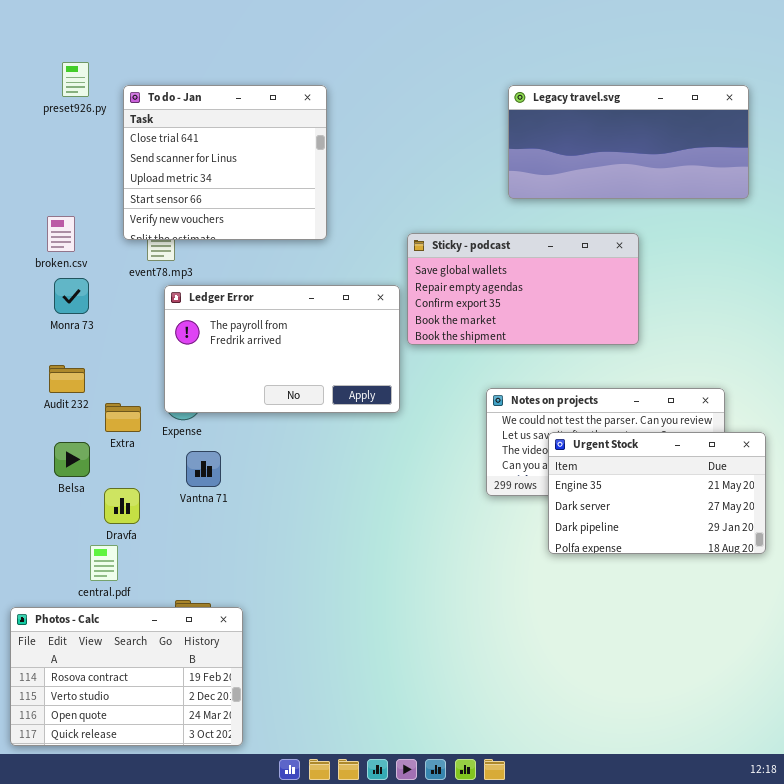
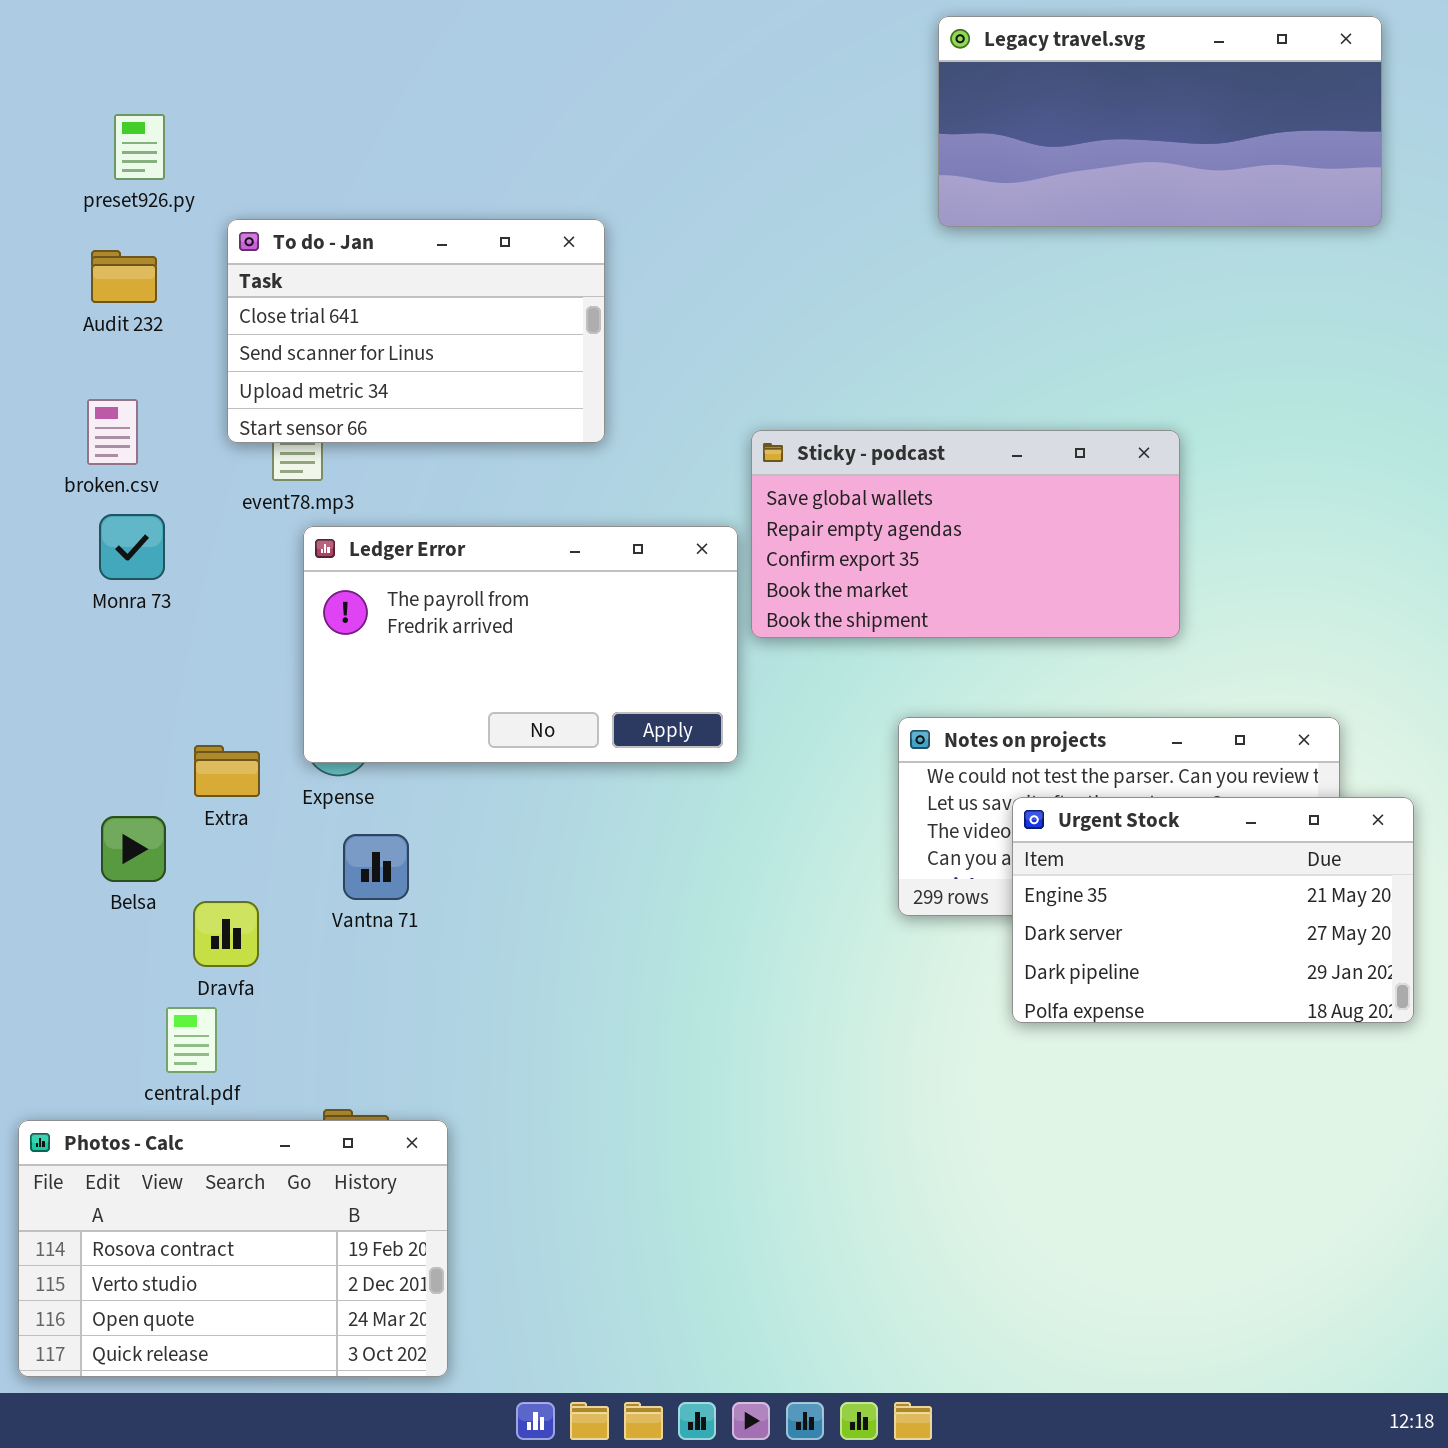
To do - Jan: [123,85,327,240] -> [227,219,605,443], resized
Legacy travel.svg: [508,85,749,199] -> [938,16,1382,227], moved
Audit 232: [49,365,85,393] -> [91,250,157,303], moved

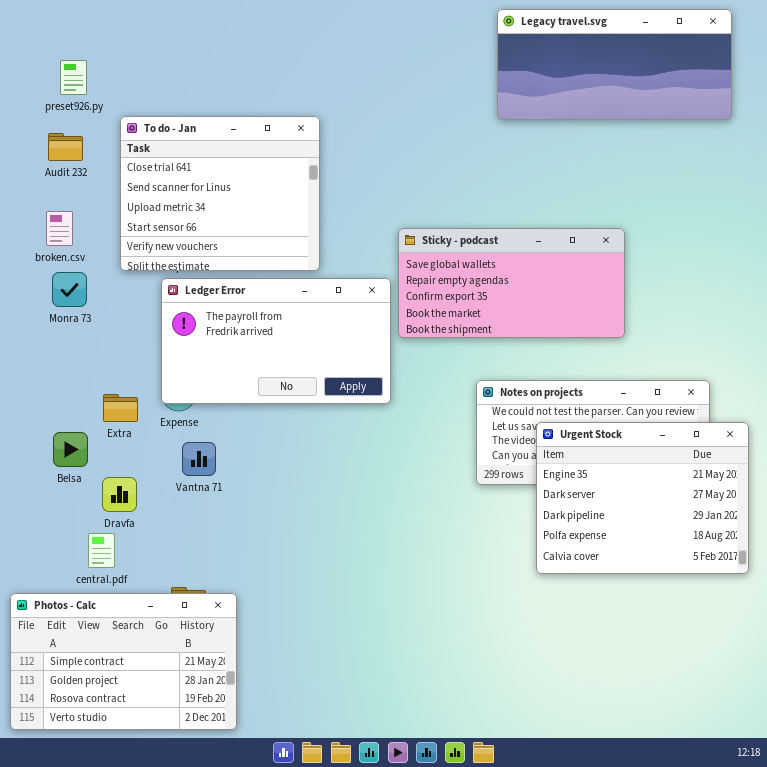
To do - Jan: [227,219,605,443] -> [120,116,320,271], resized
Urgent Stock: [1012,797,1414,1023] -> [536,422,749,574], resized
Photos - Calc: [18,1120,448,1377] -> [10,593,237,730], scrolled up 2 rows

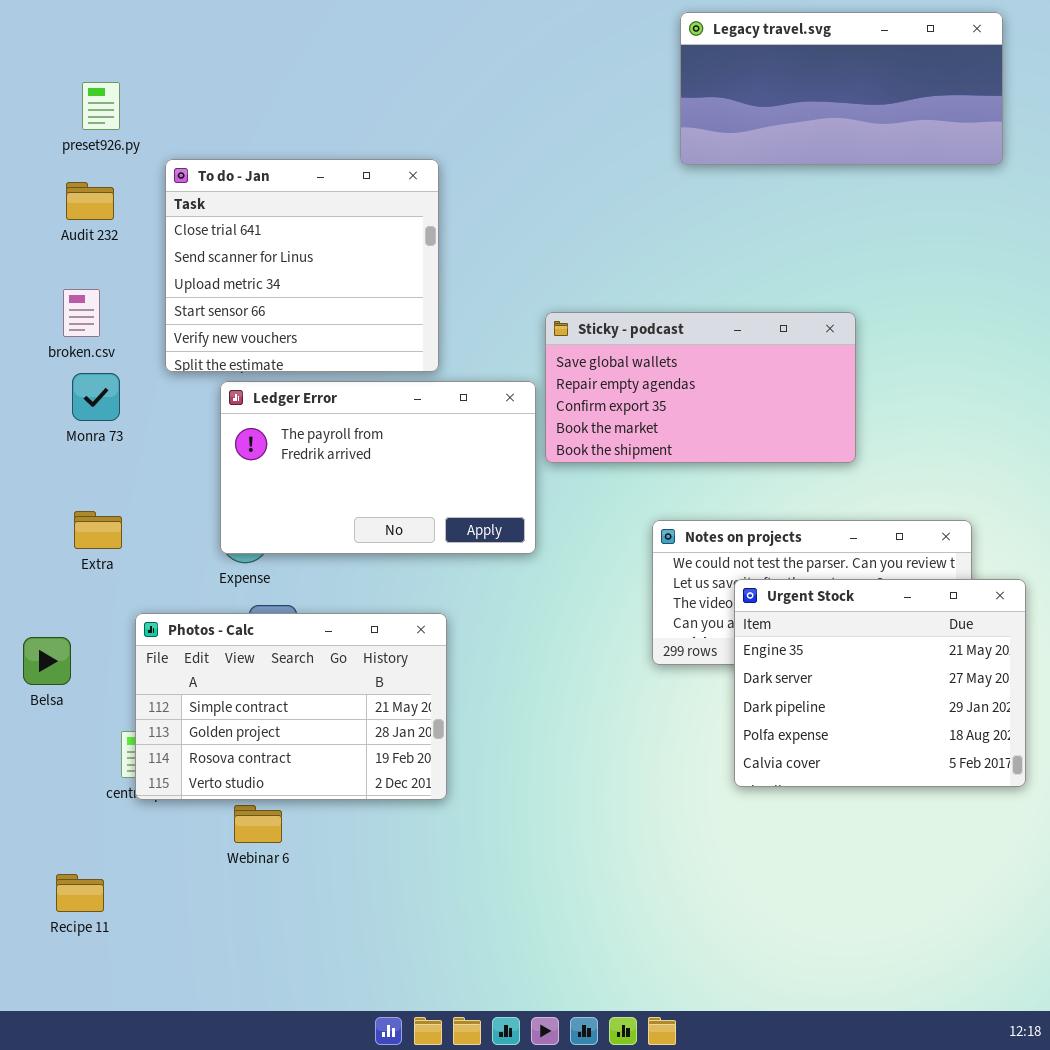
Extra: [103,394,138,422] -> [74,511,122,549], moved
Belsa: [53,432,88,467] -> [23,637,71,685], moved
Photos - Calc: [10,593,237,730] -> [135,613,447,800], moved

